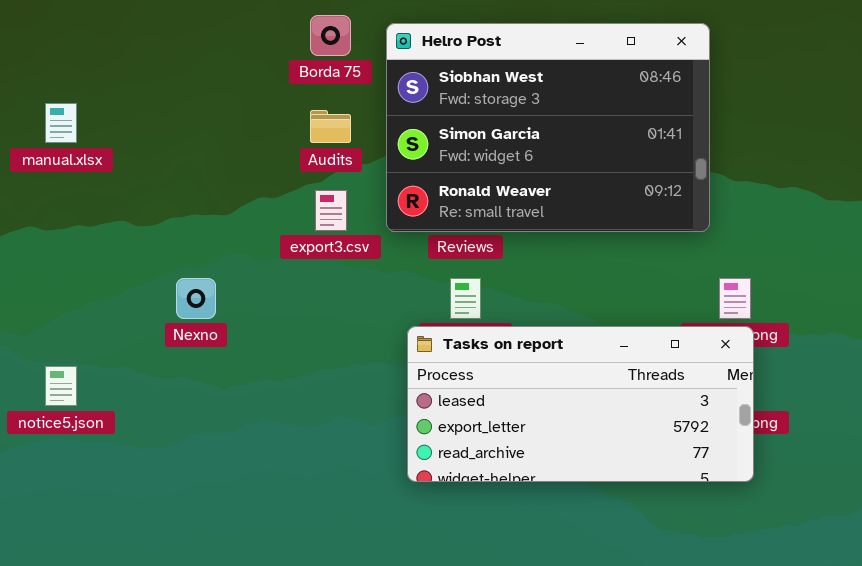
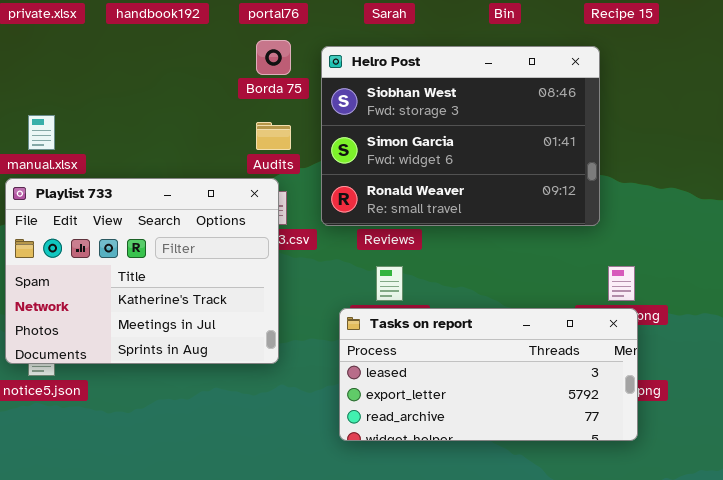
Playlist 733: none -> [5,178,279,364], opened

